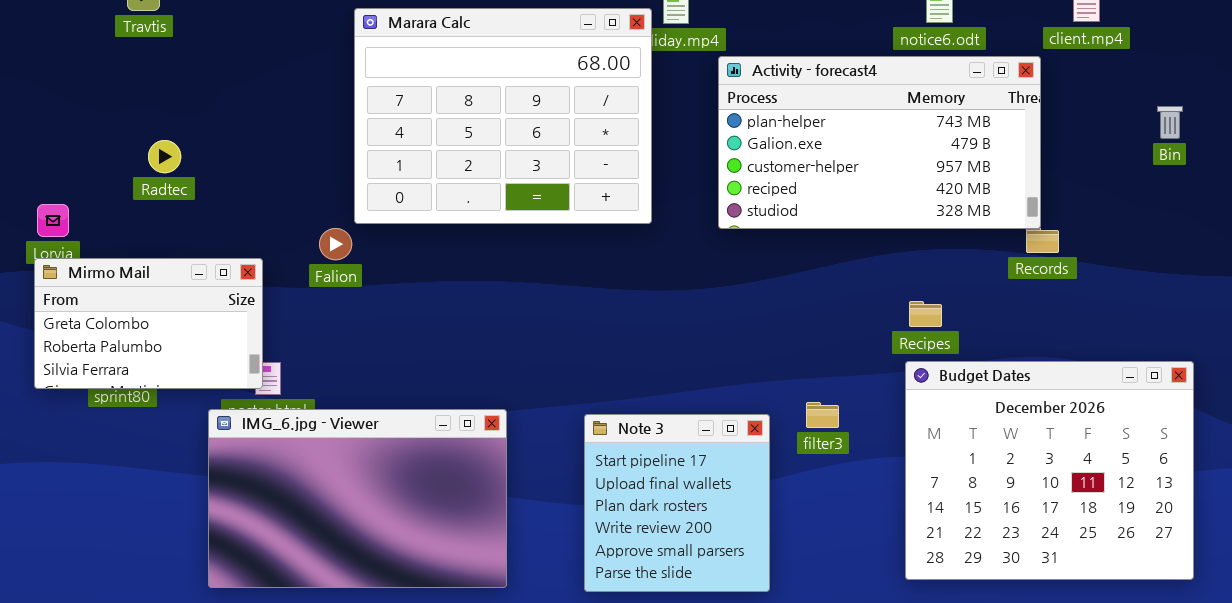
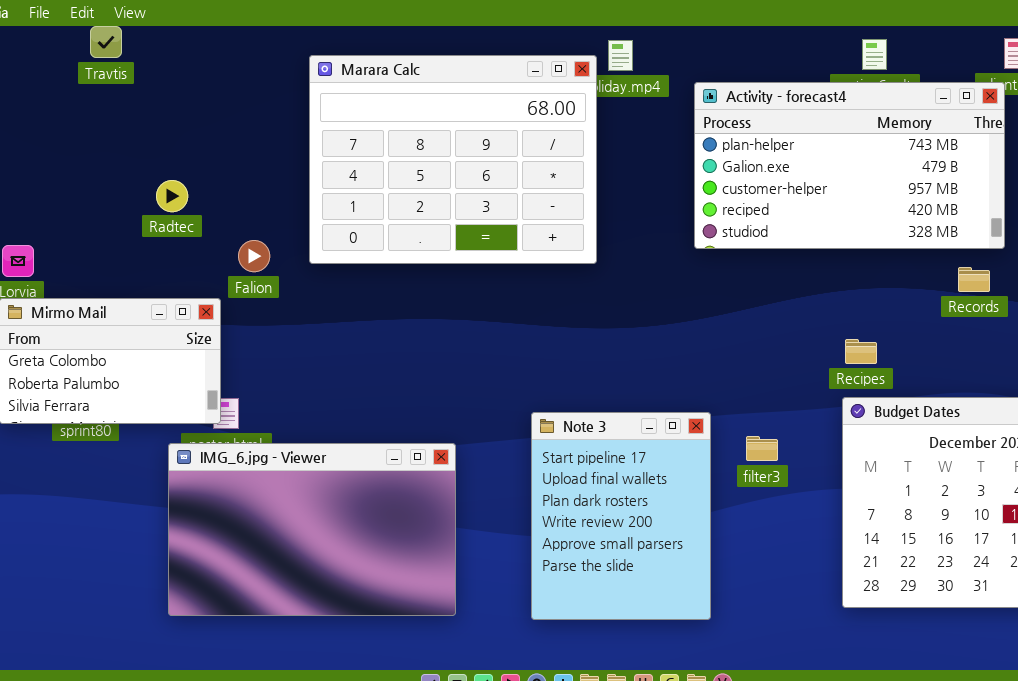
Activity - forecast4: [718,56,1041,229] -> [694,82,1005,249], moved
Radtec: [148,140,181,173] -> [156,180,188,212], moved
Falion: [319,228,352,260] -> [238,240,270,272], moved
Note 3: [584,414,770,592] -> [531,412,711,620], resized

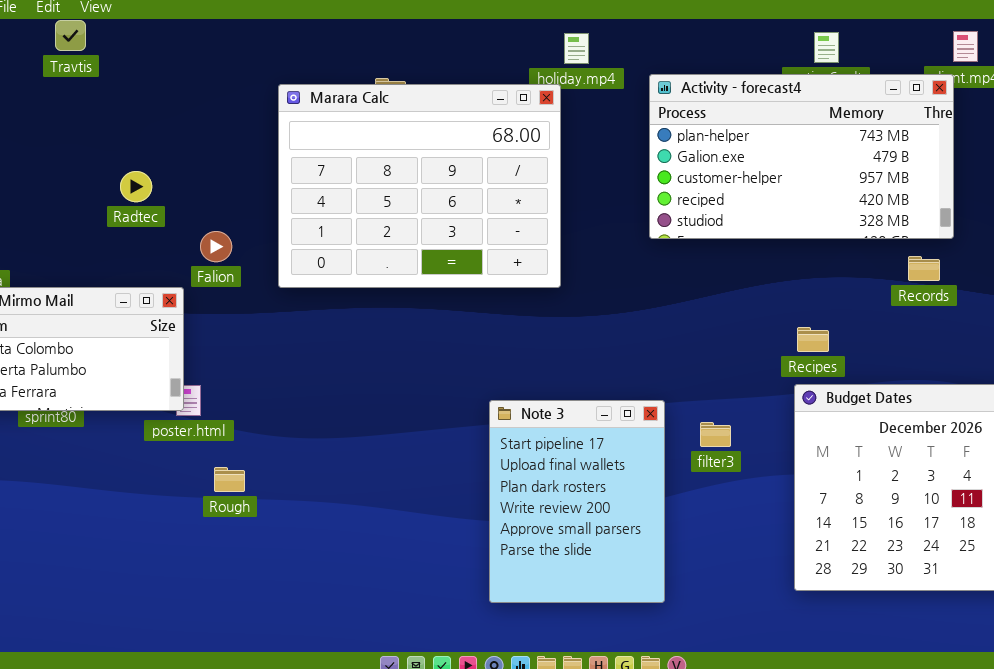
Marara Calc: [309,55,597,264] -> [278,84,561,288], moved
IMG_6.jpg - Viewer: [168,443,456,616] -> none, closed

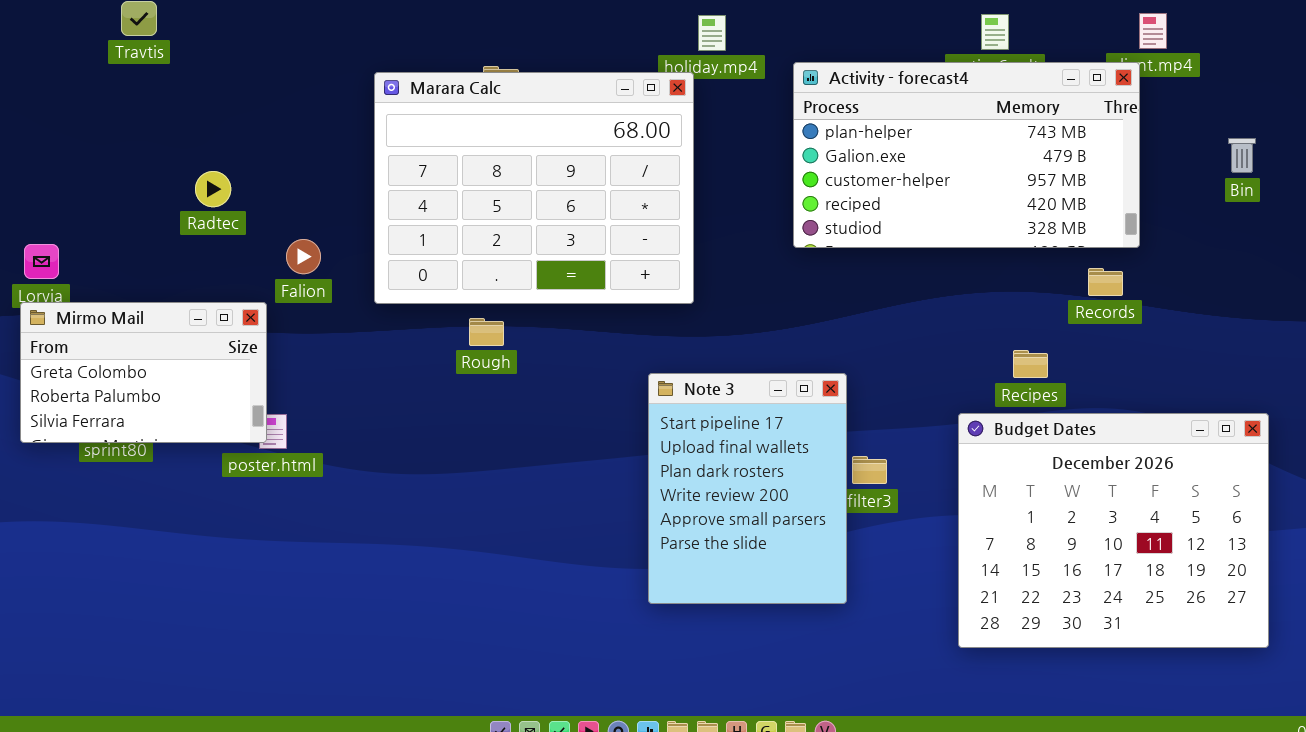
Recipes: [797,327,829,352] -> [1013,350,1048,378], moved
Note 3: [489,400,665,603] -> [648,373,847,604], moved
Rough: [214,467,245,492] -> [469,318,504,346], moved

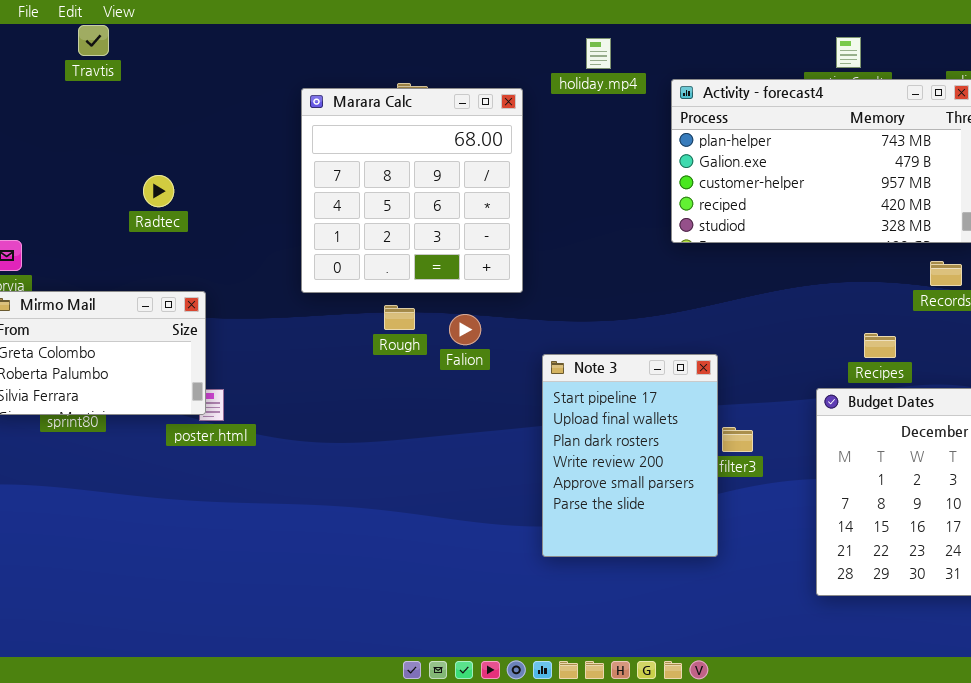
Marara Calc: [374,72,694,304] -> [301,88,523,293], resized
Falion: [286,239,321,274] -> [449,314,481,345], moved

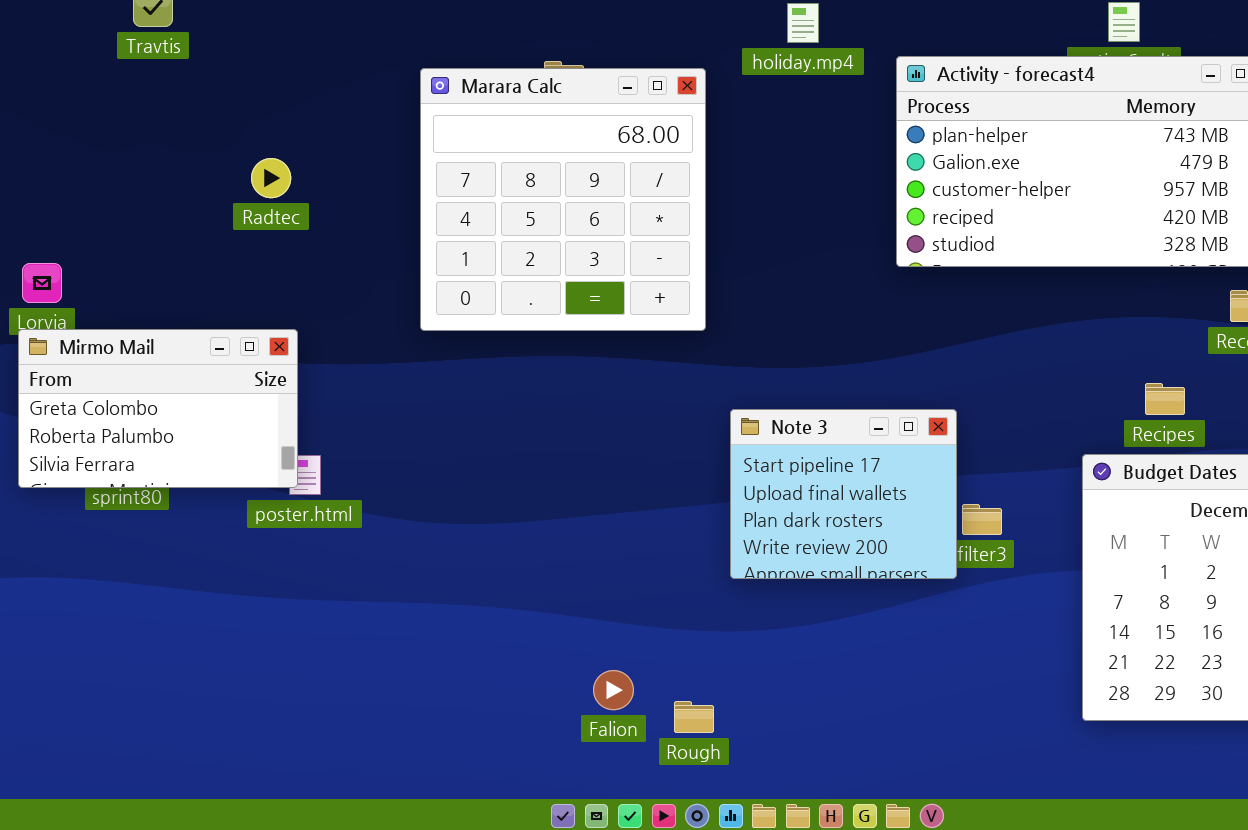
Radtec: [143,175,174,207] -> [251,158,291,198], moved
Rough: [384,305,415,330] -> [674,701,714,733], moved
Falion: [449,314,481,345] -> [593,670,634,710], moved
Note 3: [542,354,718,557] -> [730,409,957,579], resized

